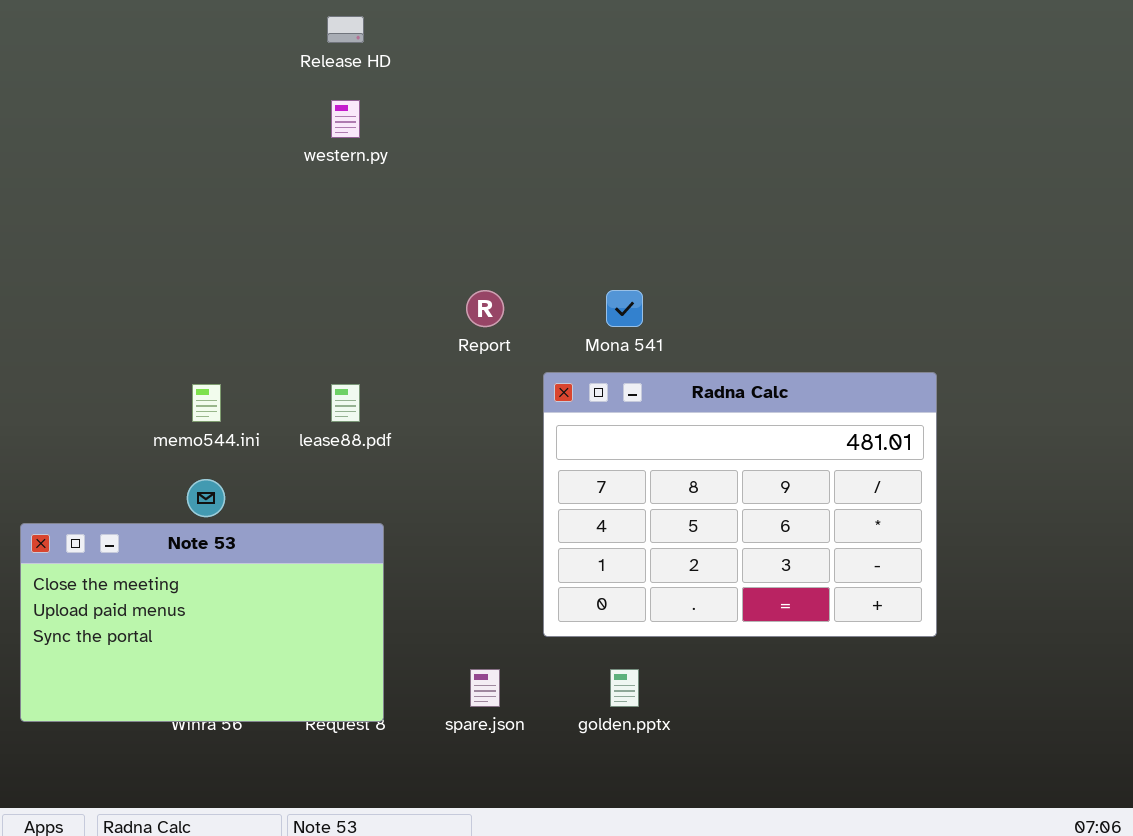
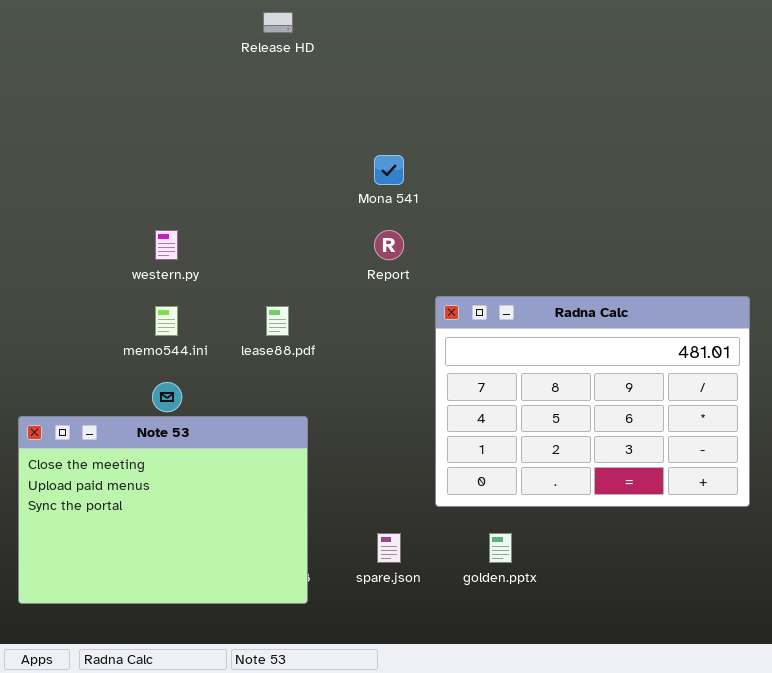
western.py: [331,100,360,138] -> [155,230,178,260], moved
Mona 541: [606,290,643,327] -> [374,155,404,185], moved
Note 53: [20,523,384,722] -> [18,416,308,604], resized

